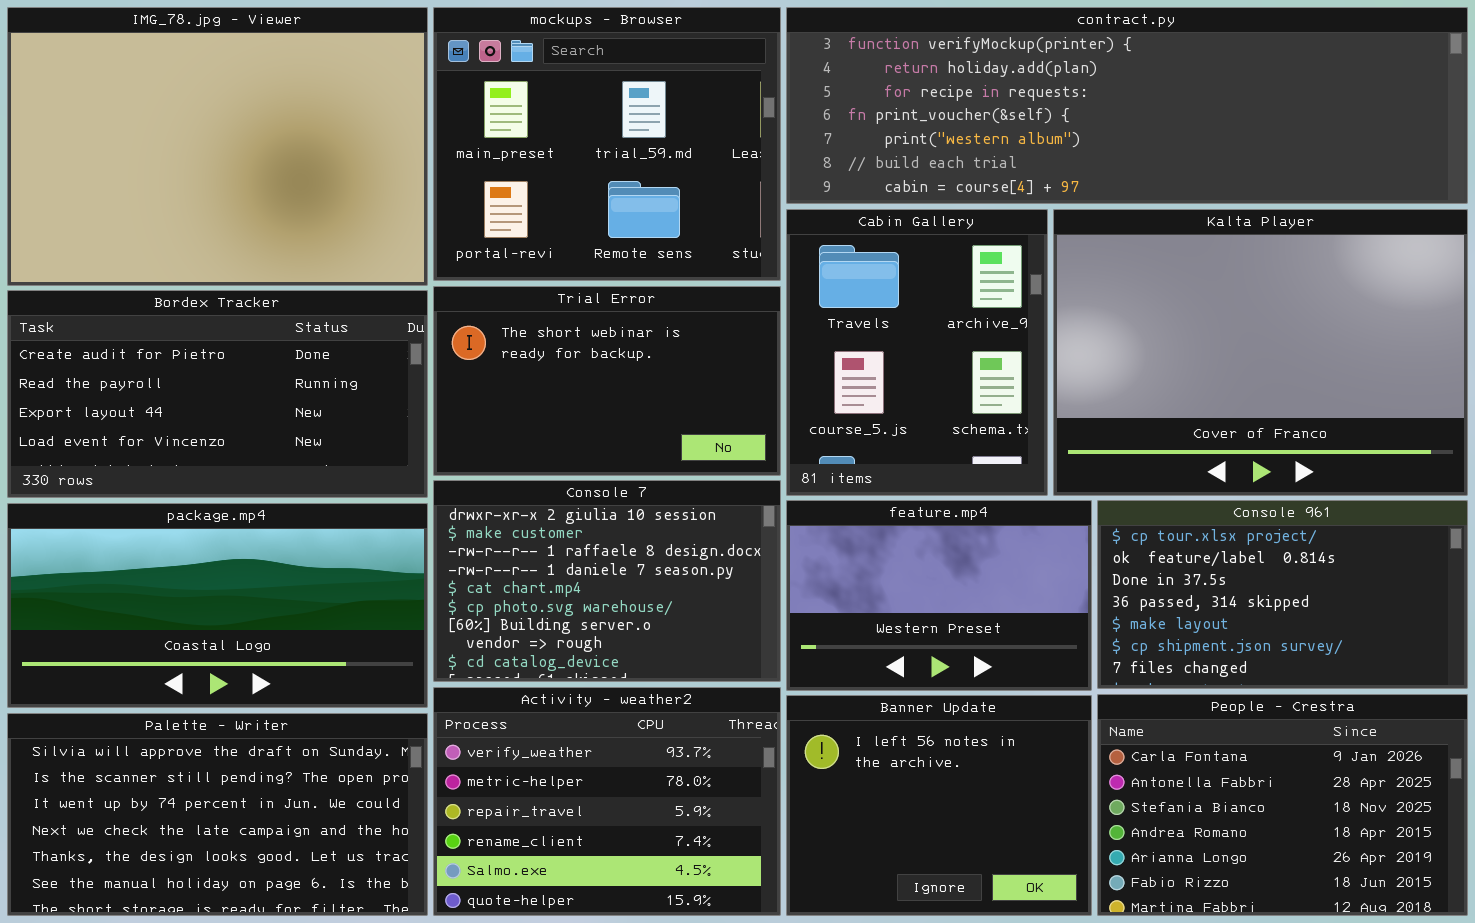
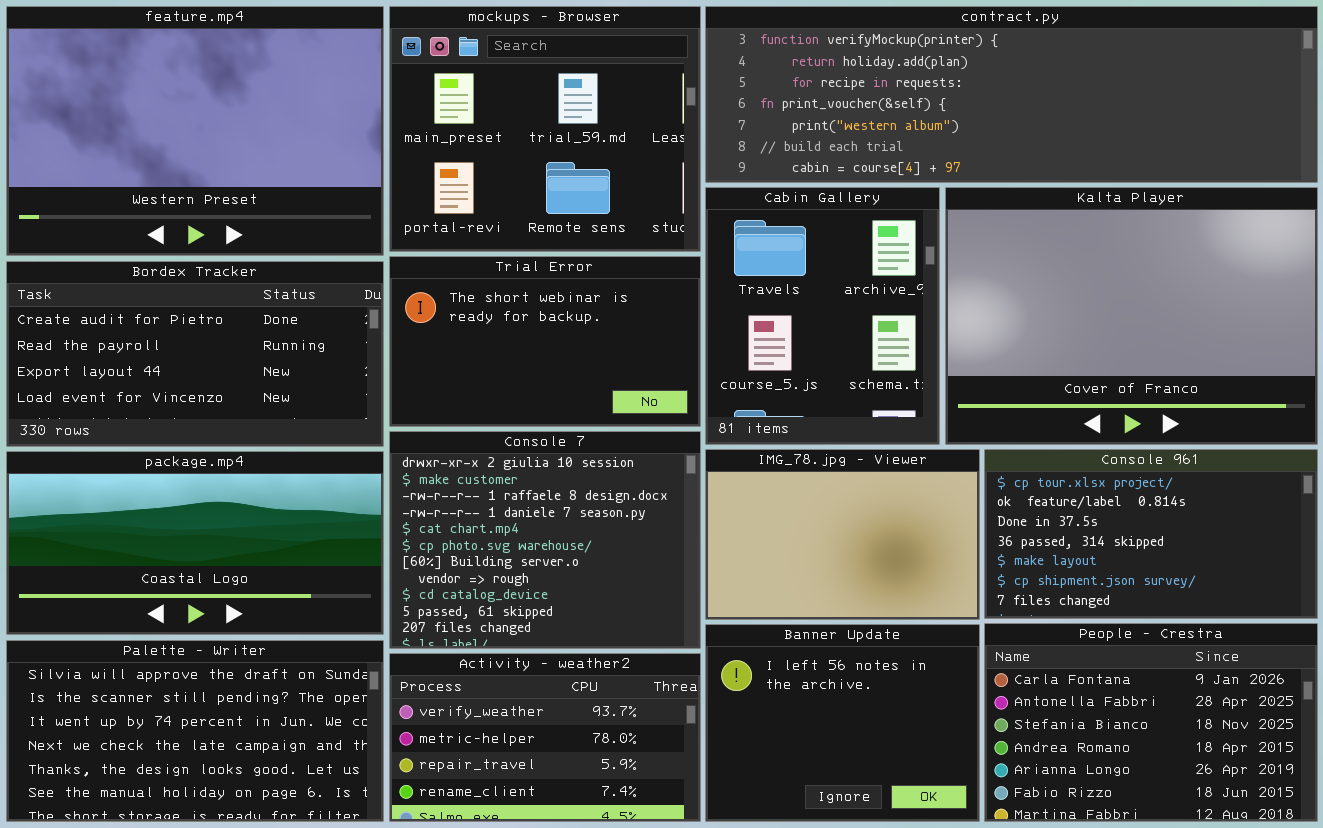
IMG_78.jpg - Viewer: [7,7,428,286] -> [705,449,980,620], moved, resized
Console 7: [433,480,781,682] -> [389,431,701,649], resized
feature.mp4: [786,500,1092,691] -> [6,6,384,256], moved, resized
Activity - weather2: [433,687,781,916] -> [389,653,701,822], resized

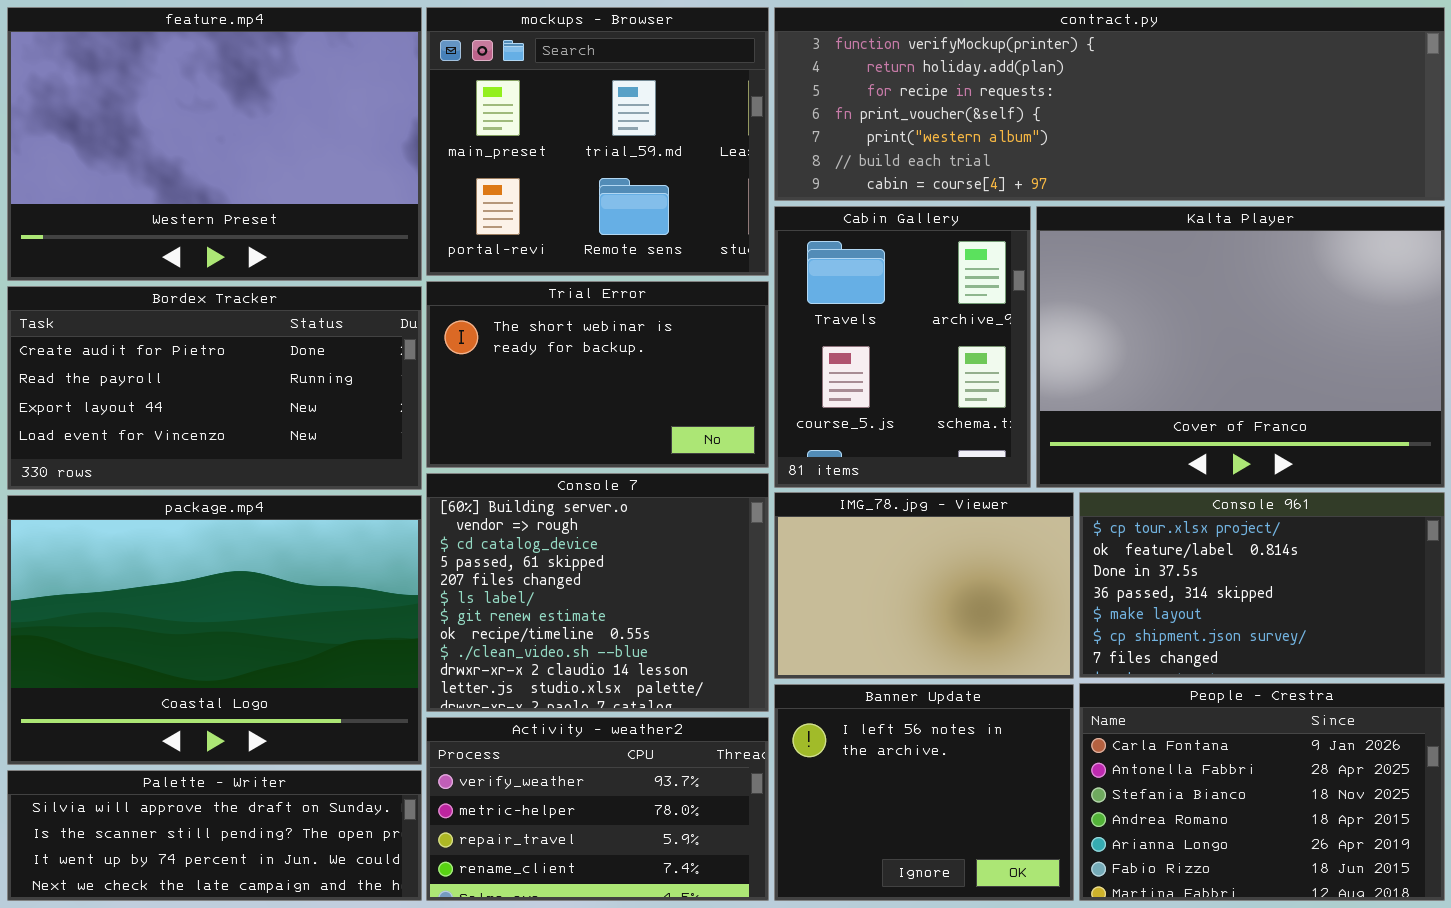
Console 7: [389,431,701,649] -> [426,473,769,712], scrolled down 6 rows
package.mp4: [6,451,384,635] -> [7,495,422,765], resized
Palette - Writer: [6,640,384,822] -> [7,770,422,901], resized

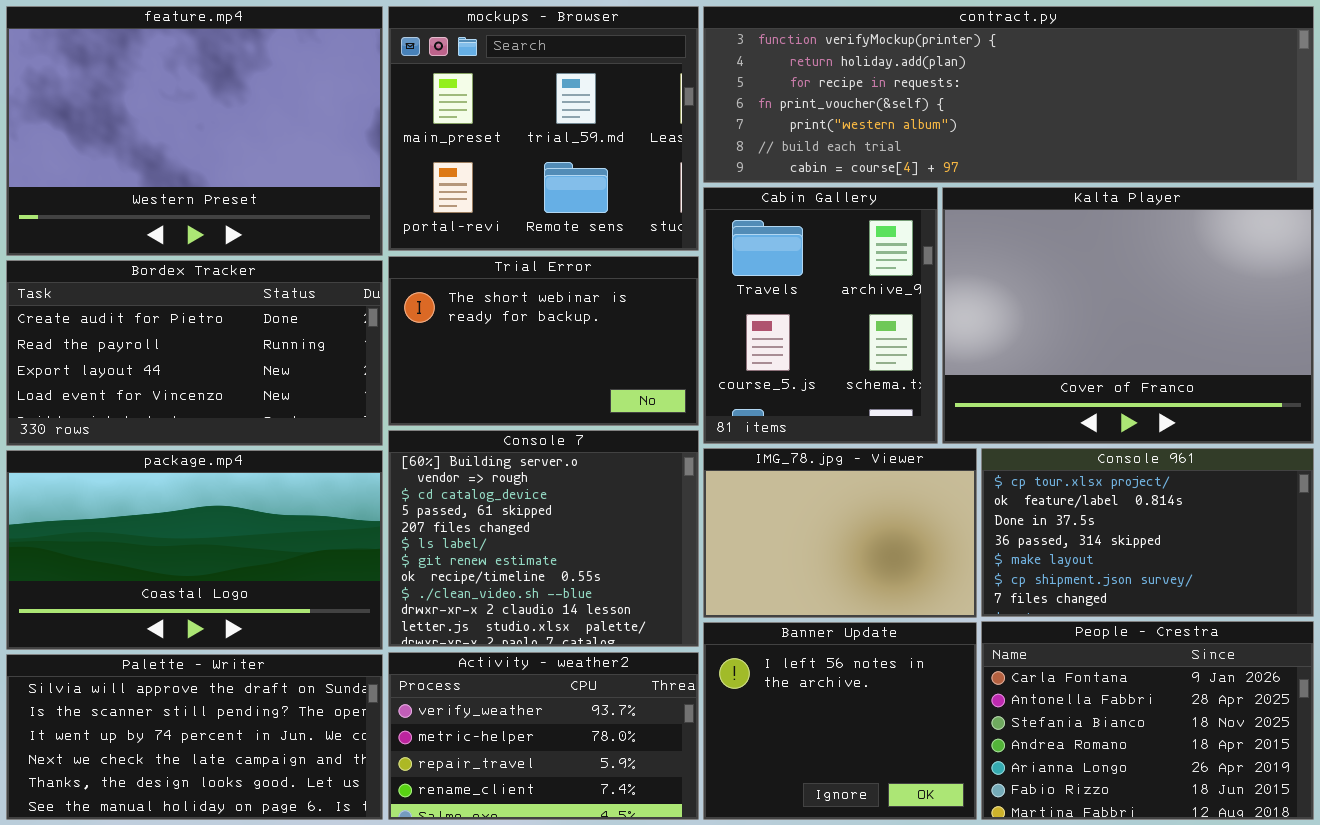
package.mp4: [7,495,422,765] -> [6,450,383,650], resized
Palette - Writer: [7,770,422,901] -> [6,654,383,820], resized

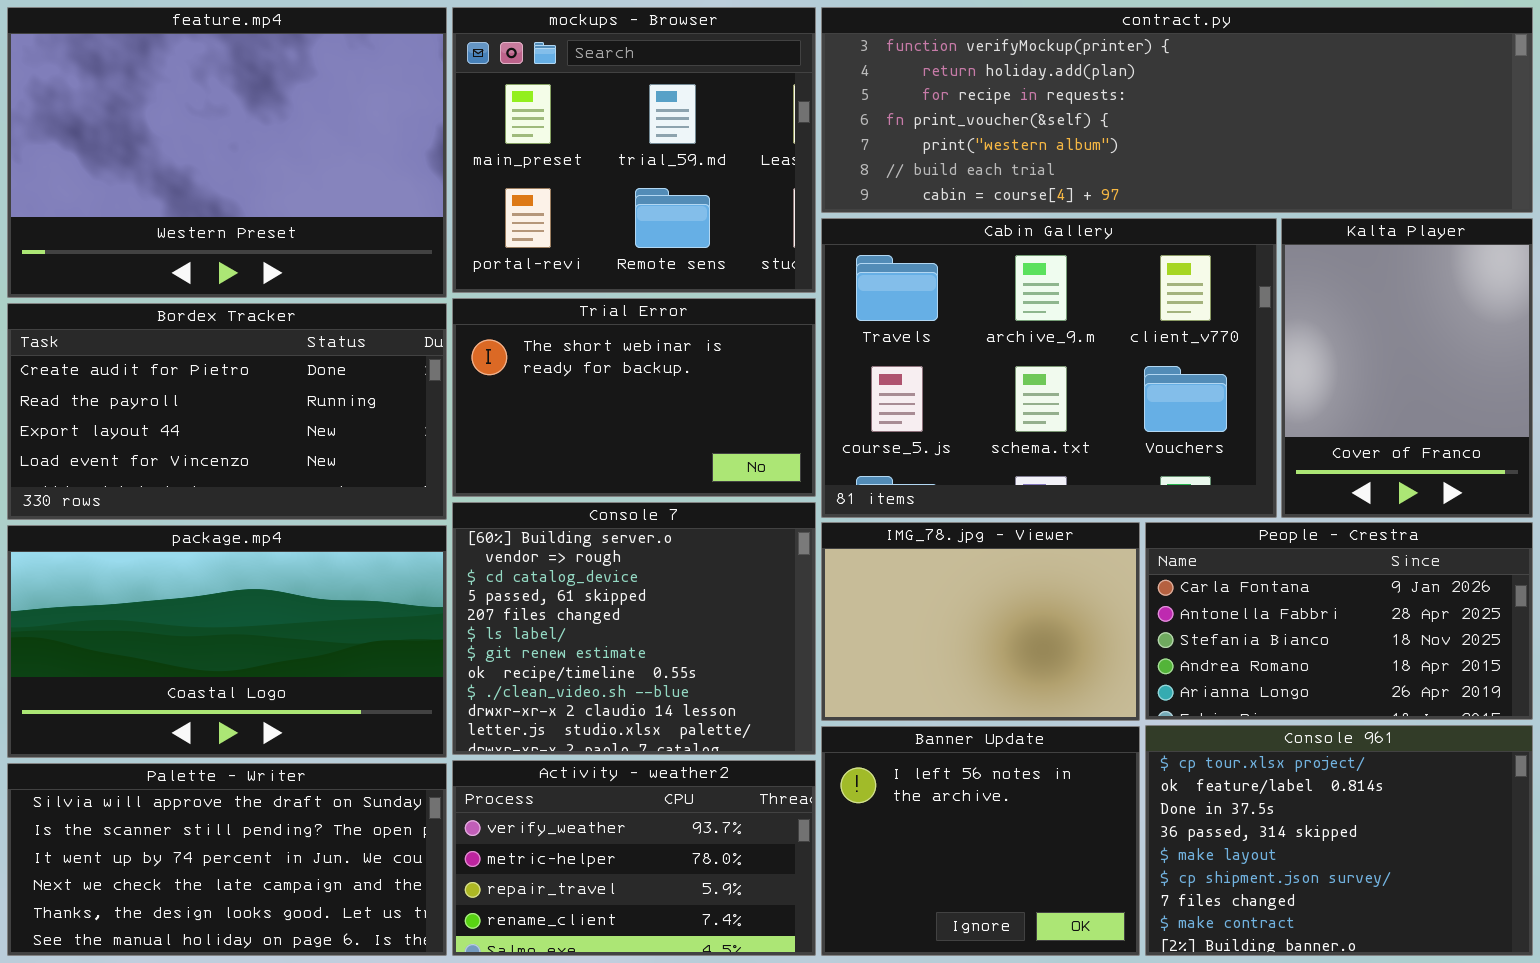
Cabin Gallery: [703,187,938,444] -> [821,218,1277,518], resized
Kalta Player: [942,187,1314,444] -> [1281,218,1533,518], resized
Console 961: [981,448,1314,617] -> [1145,725,1533,956], moved, resized
People - Crestra: [981,621,1314,820] -> [1145,522,1533,720], moved, resized

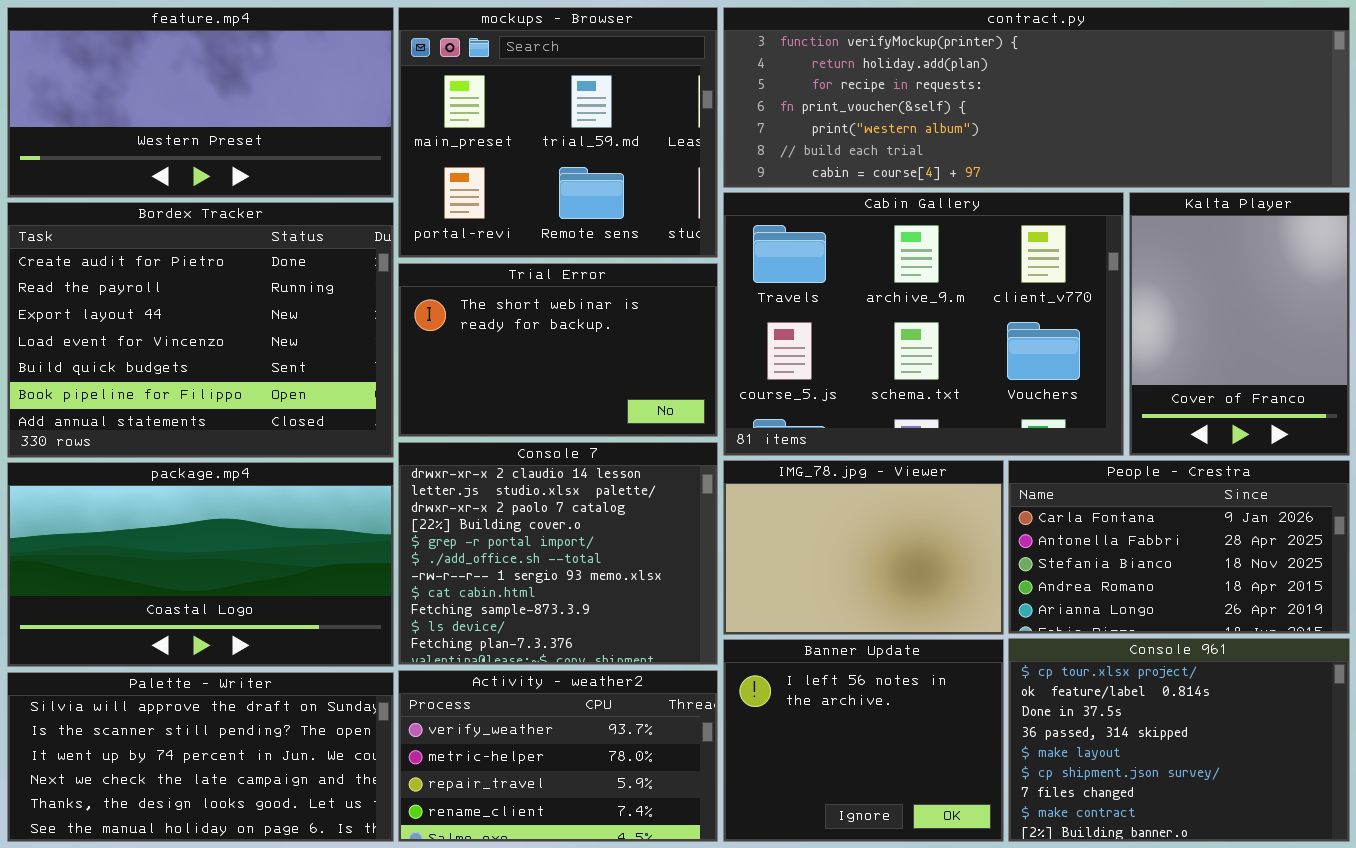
feature.mp4: [7,7,447,298] -> [7,7,394,198], resized
Bordex Tracker: [7,303,447,520] -> [7,202,394,458], resized
Console 7: [452,502,816,755] -> [398,442,718,665], scrolled down 9 rows

